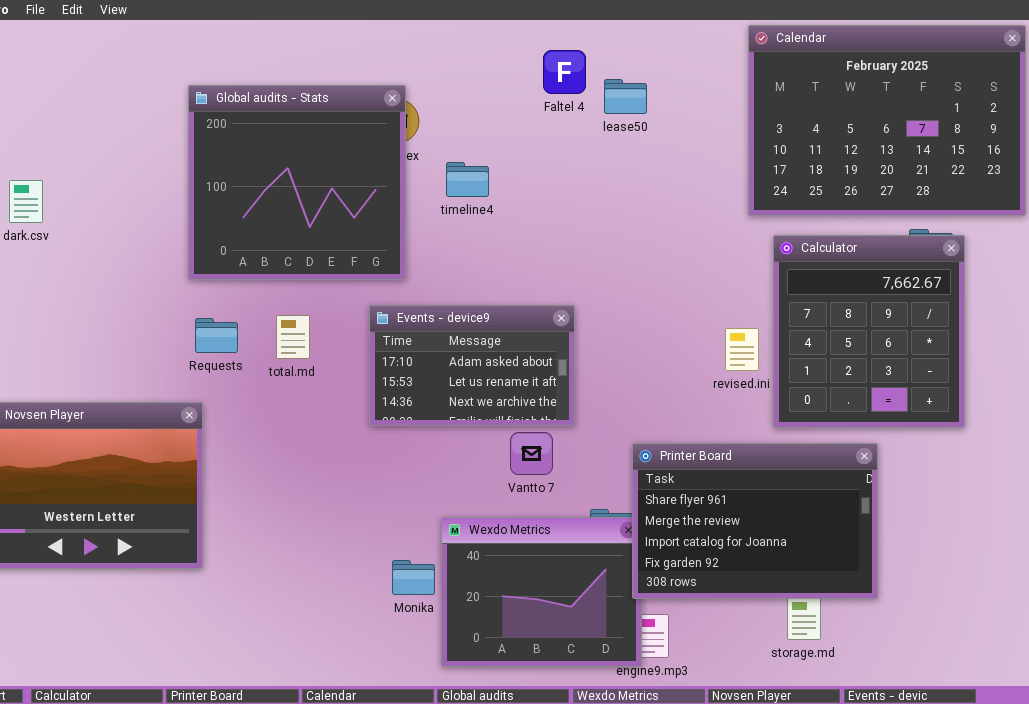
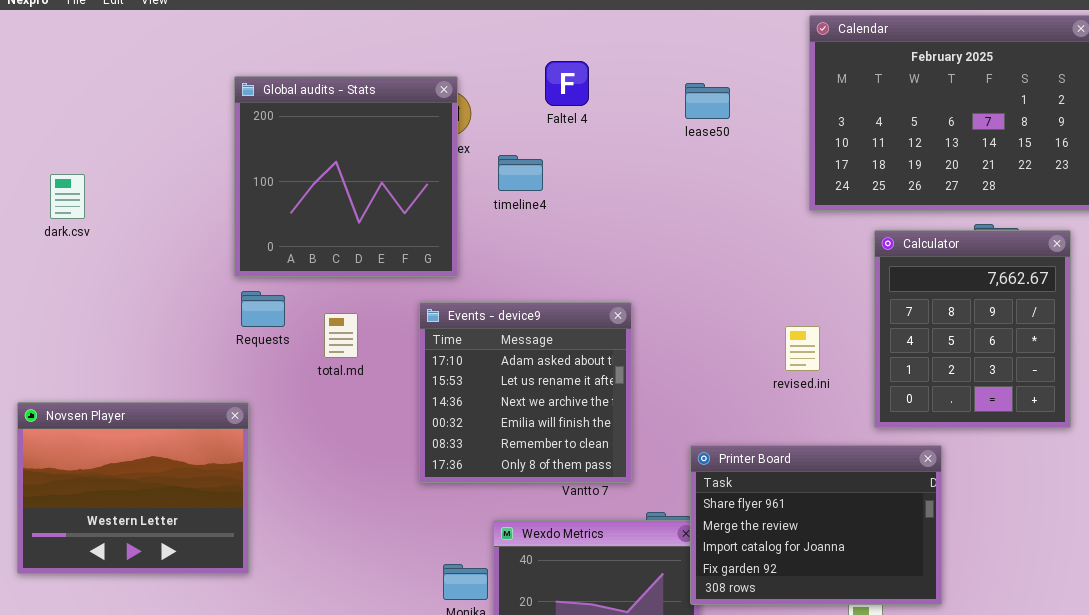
Faltel 4: [543,50,586,94] -> [545,61,589,106], moved
lease50: [604,79,647,114] -> [685,83,730,119], moved
Calculator: [773,235,965,428] -> [874,230,1071,428], moved
Events - device9: [369,305,575,426] -> [419,302,632,483], resized
Requests: [195,318,238,353] -> [241,291,285,327], moved

